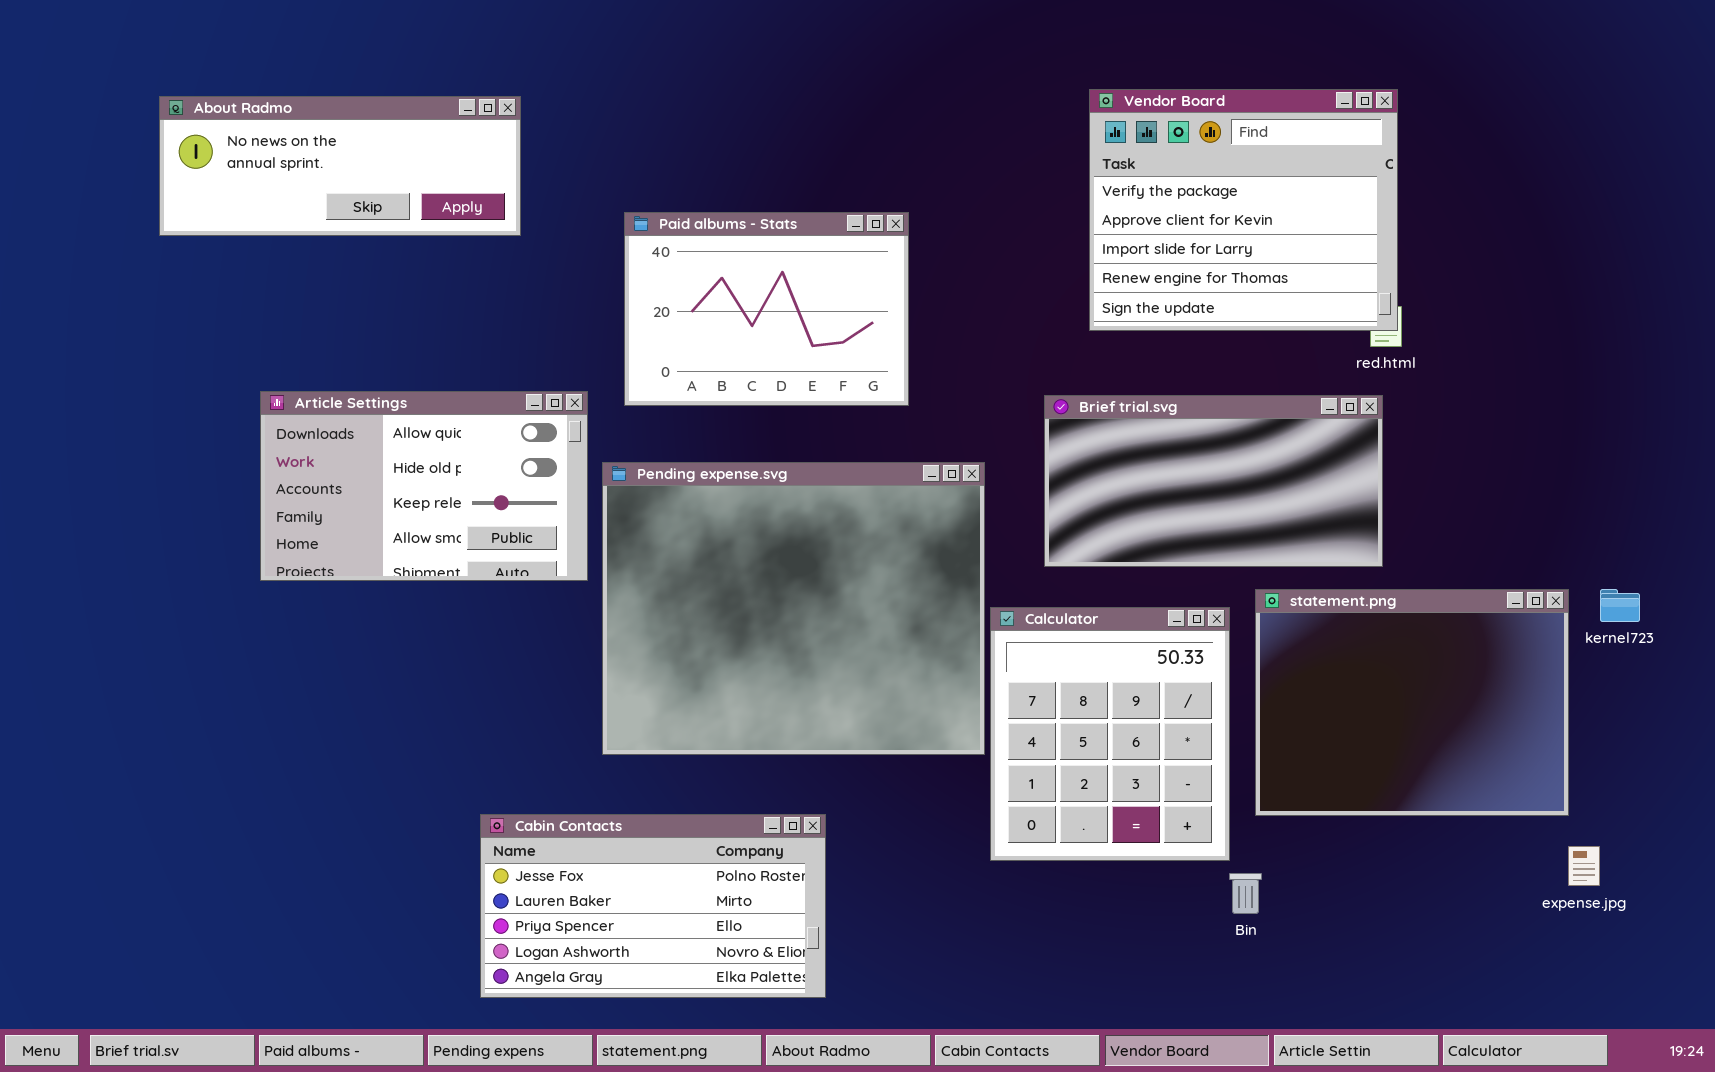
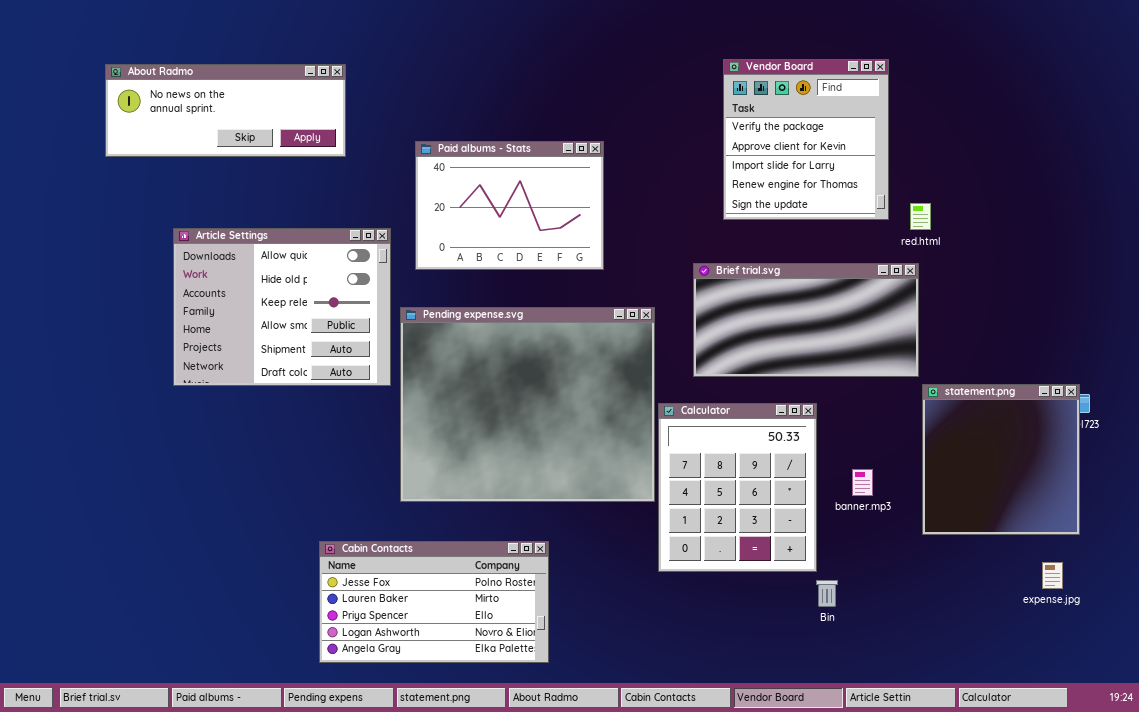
Vendor Board: [1089,89,1398,331] -> [723,59,889,220], resized
Article Settings: [260,391,588,581] -> [173,228,391,386], resized
statement.png: [1255,589,1569,816] -> [922,384,1080,535], moved, resized

